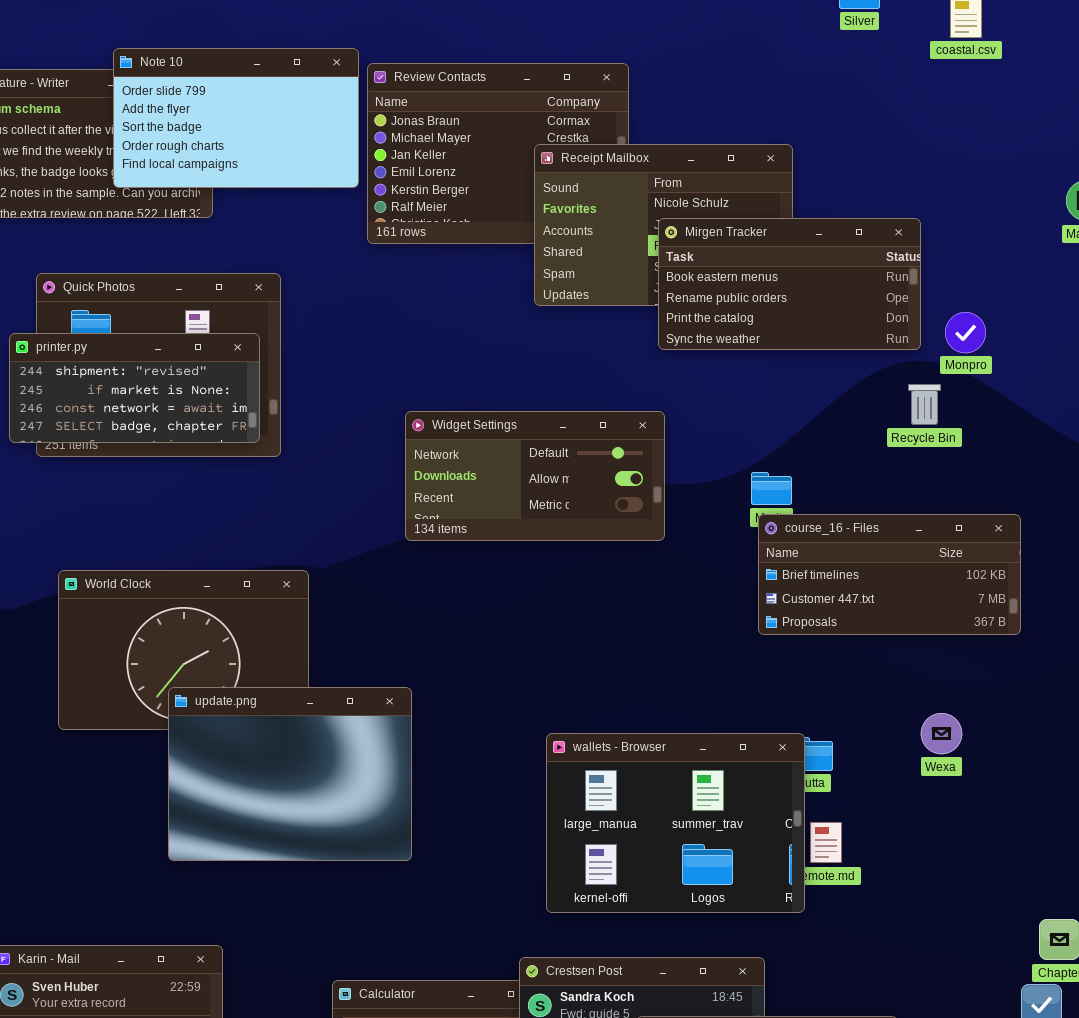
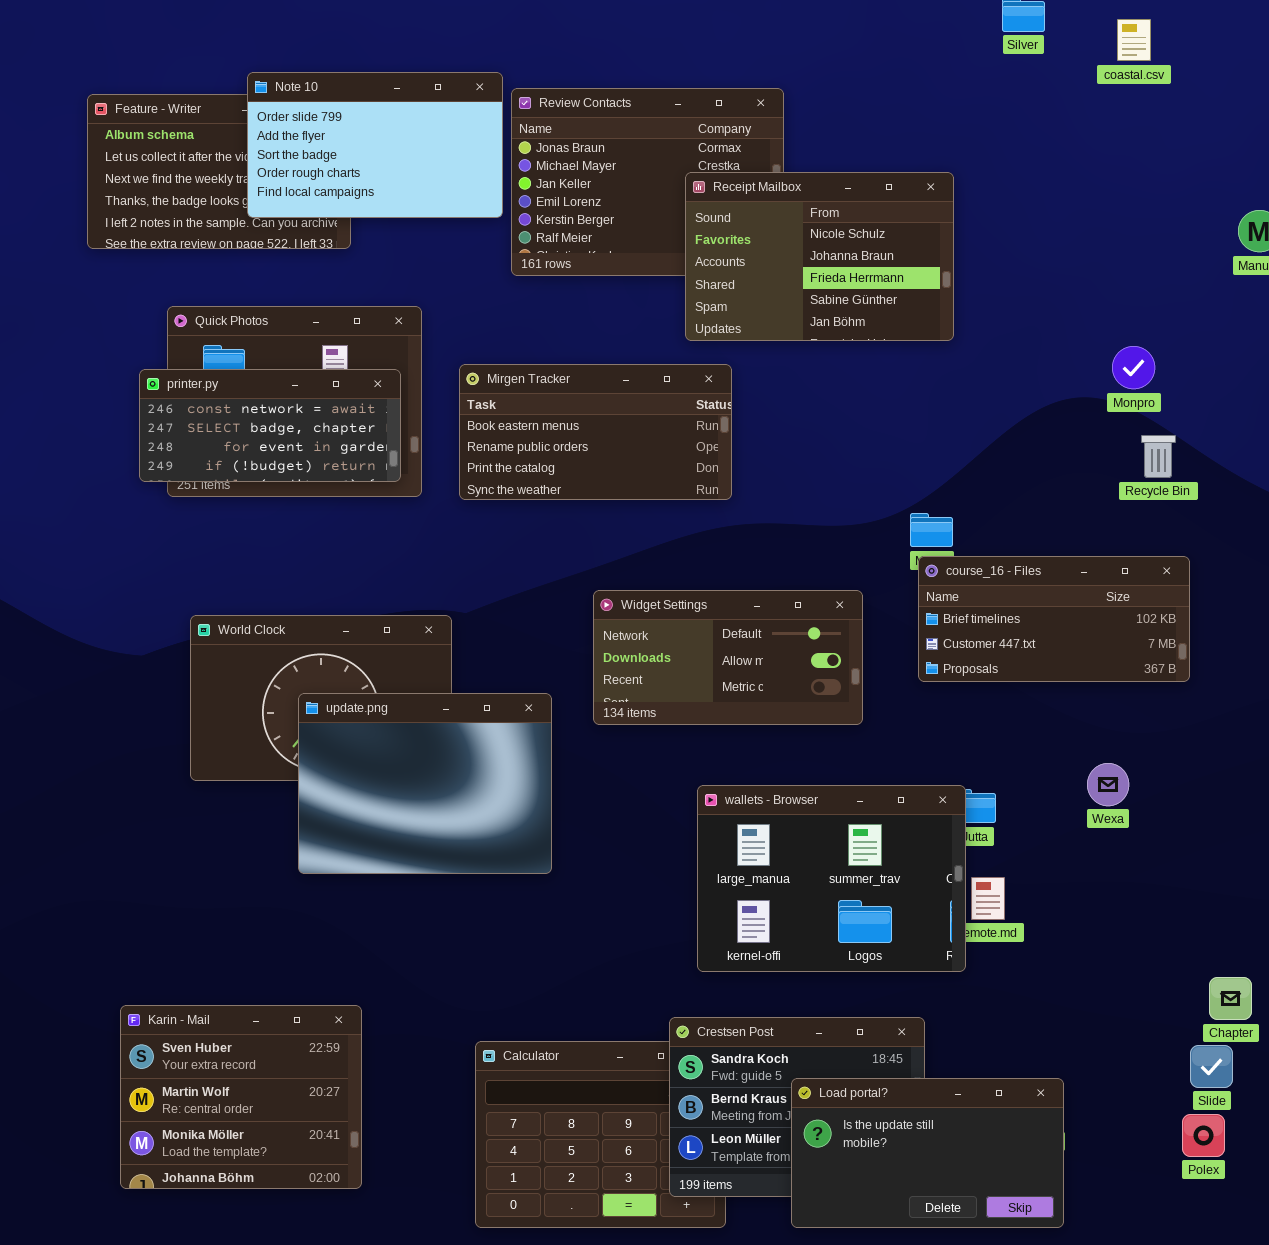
Mirgen Tracker: [658,218,921,350] -> [459,364,732,500], moved
printer.py: [9,333,260,443] -> [139,369,401,482], scrolled down 2 rows
Recycle Bin: [908,384,941,425] -> [1141,435,1176,478], moved
Widget Settings: [405,411,665,541] -> [593,590,863,725], moved
update.png: [168,687,412,861] -> [298,693,552,874], moved

